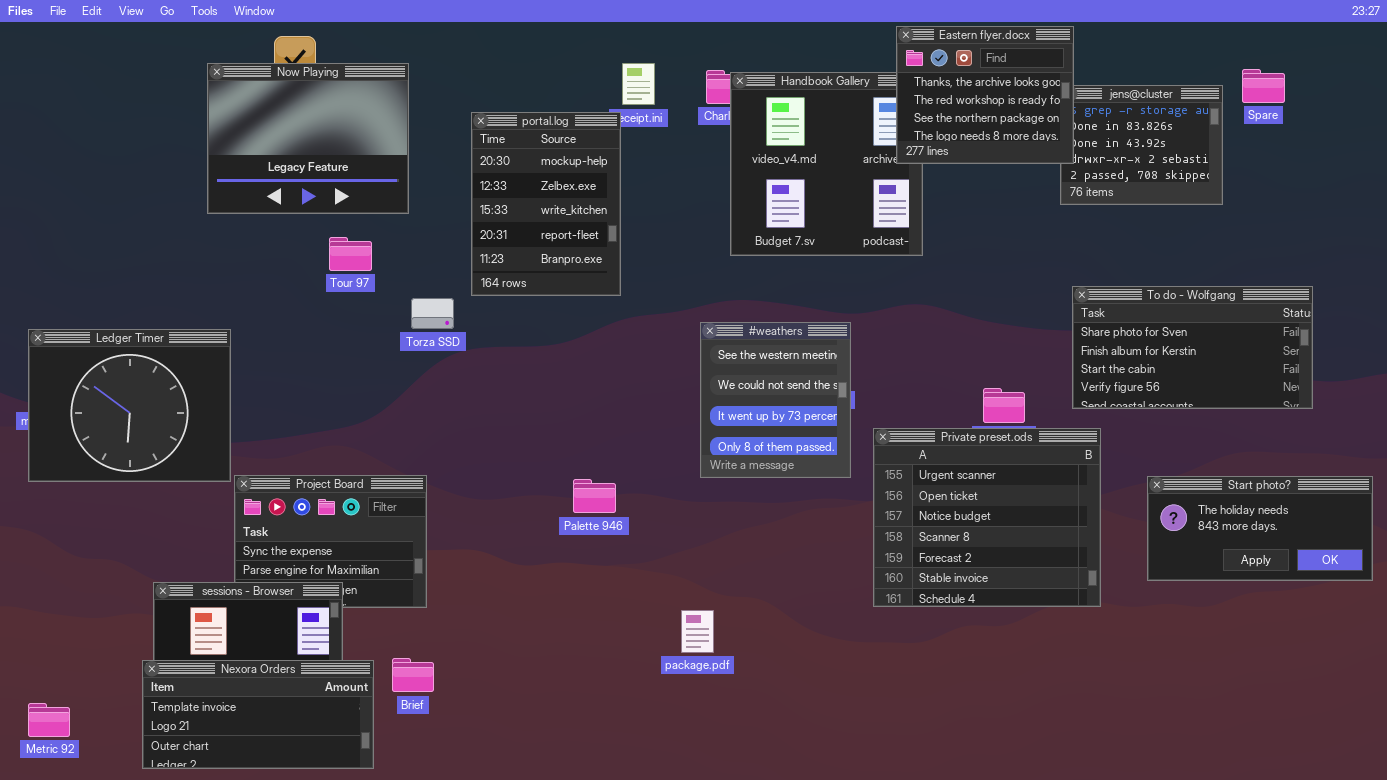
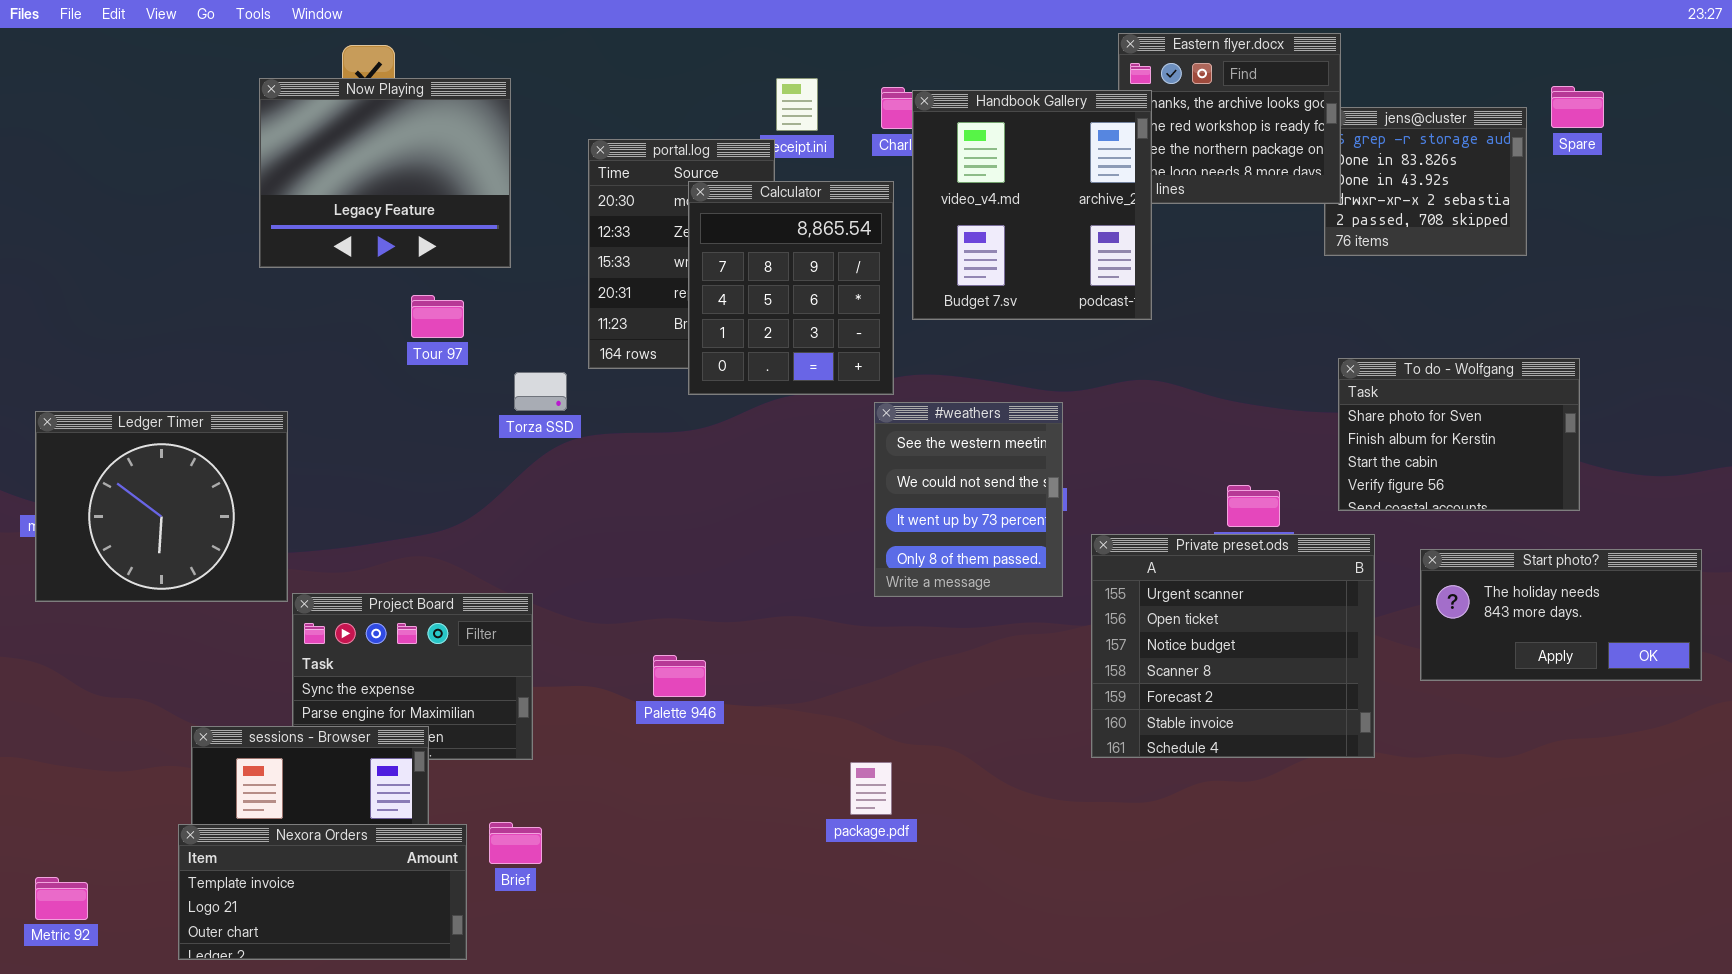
Handbook Gallery: [730,72,923,256] -> [912,90,1152,320], raised
Calculator: none -> [688,181,894,395], opened
To do - Wolfgang: [1072,286,1313,409] -> [1338,358,1580,511], resized
Start photo?: [1147,476,1373,581] -> [1420,549,1702,681], moved
Palette 946: [573,479,616,513] -> [653,655,706,697], moved

